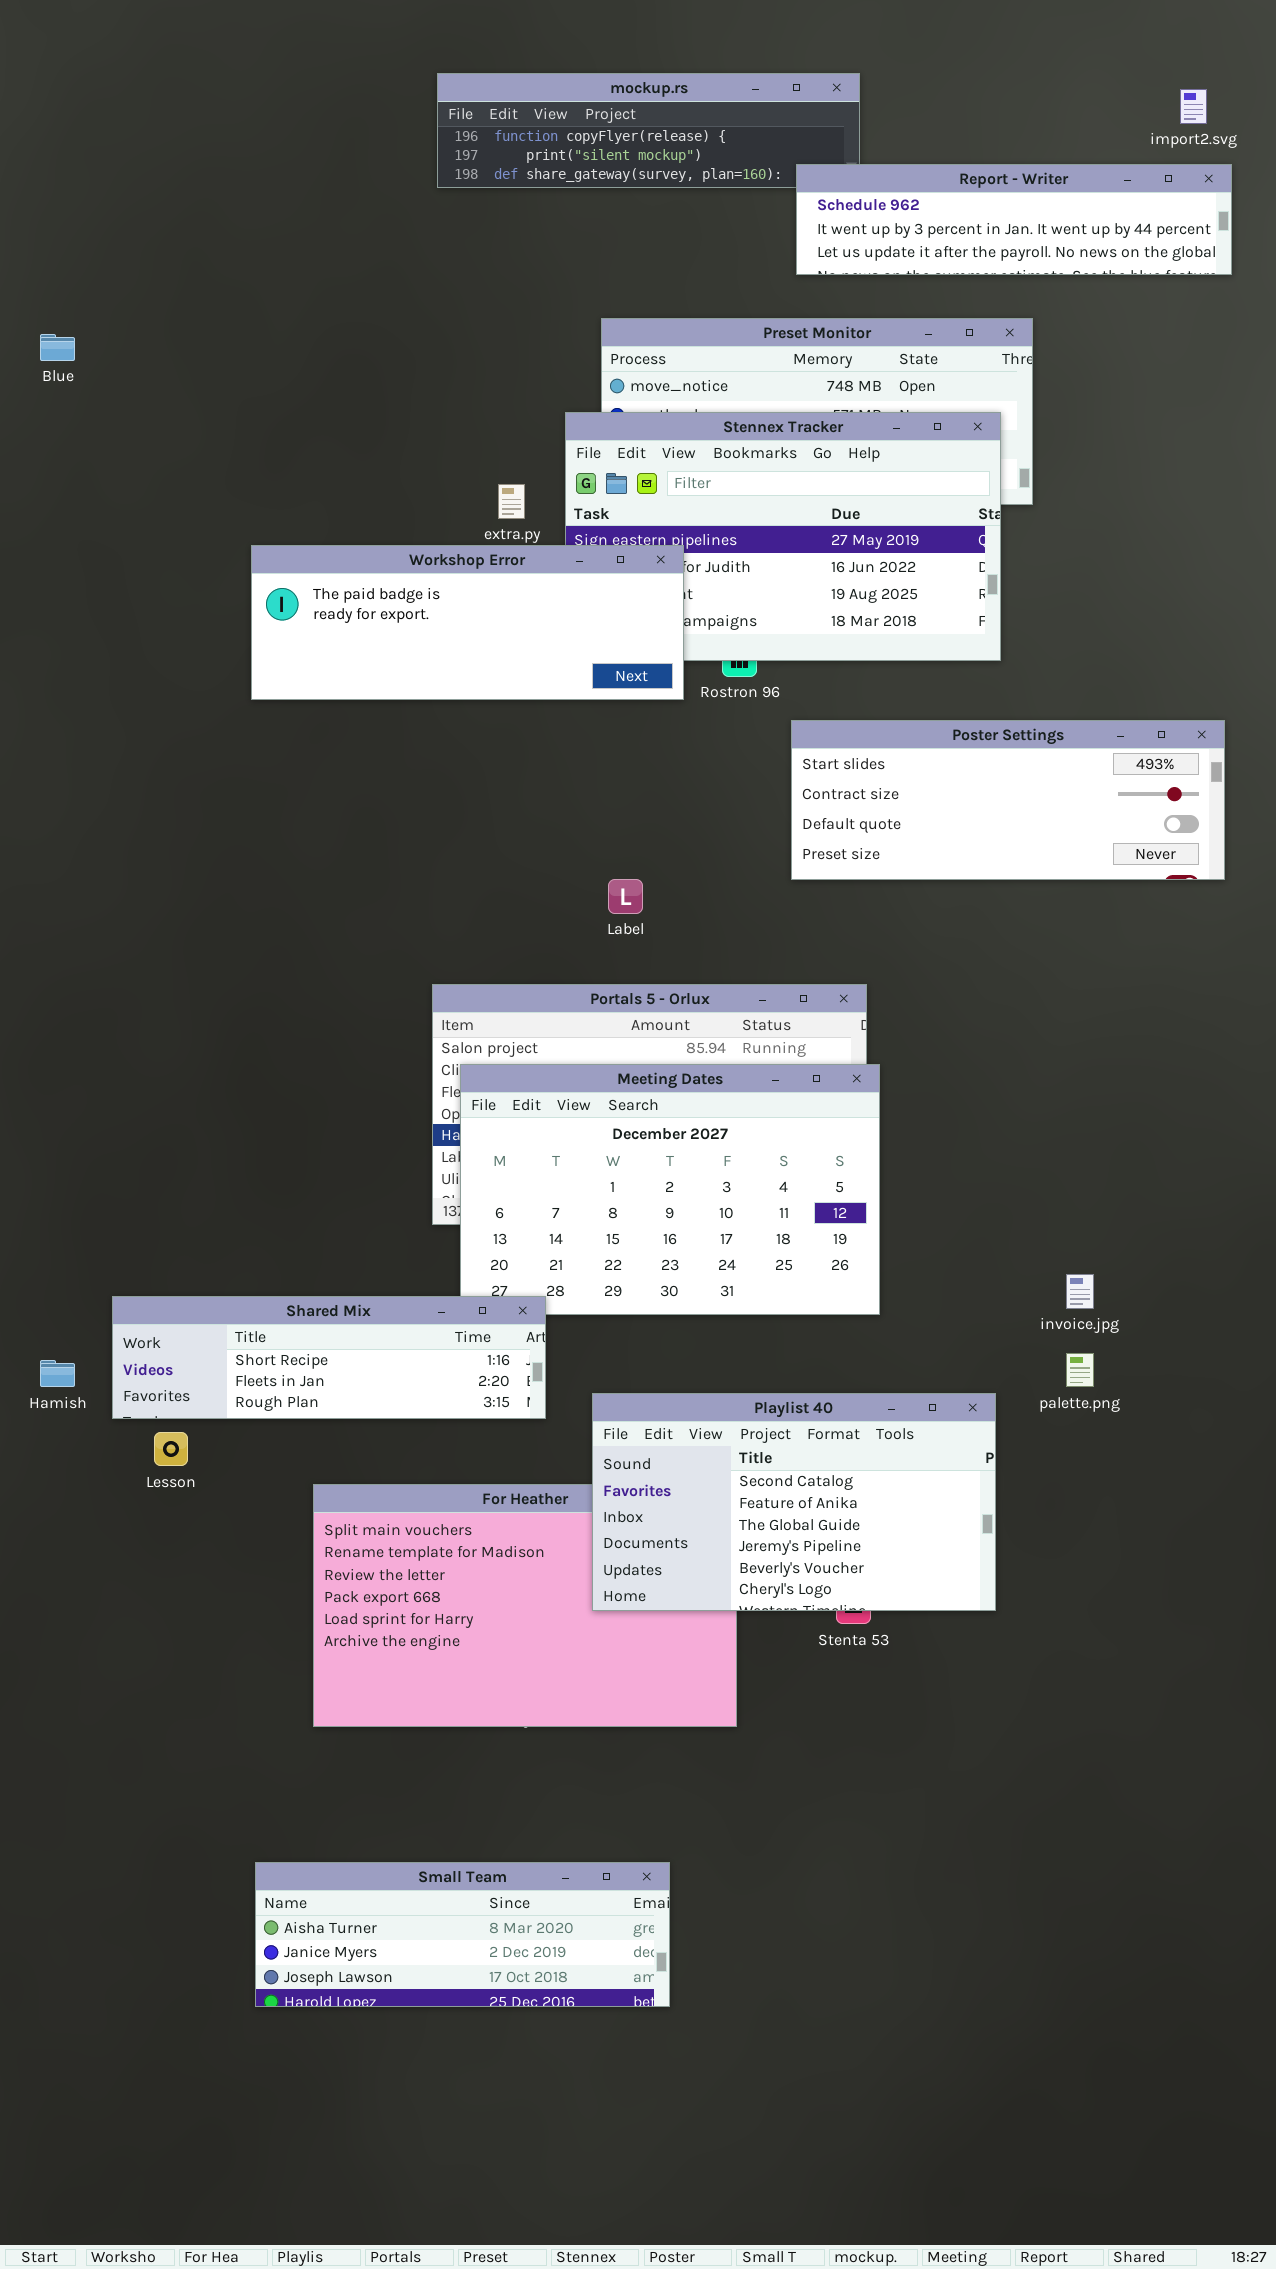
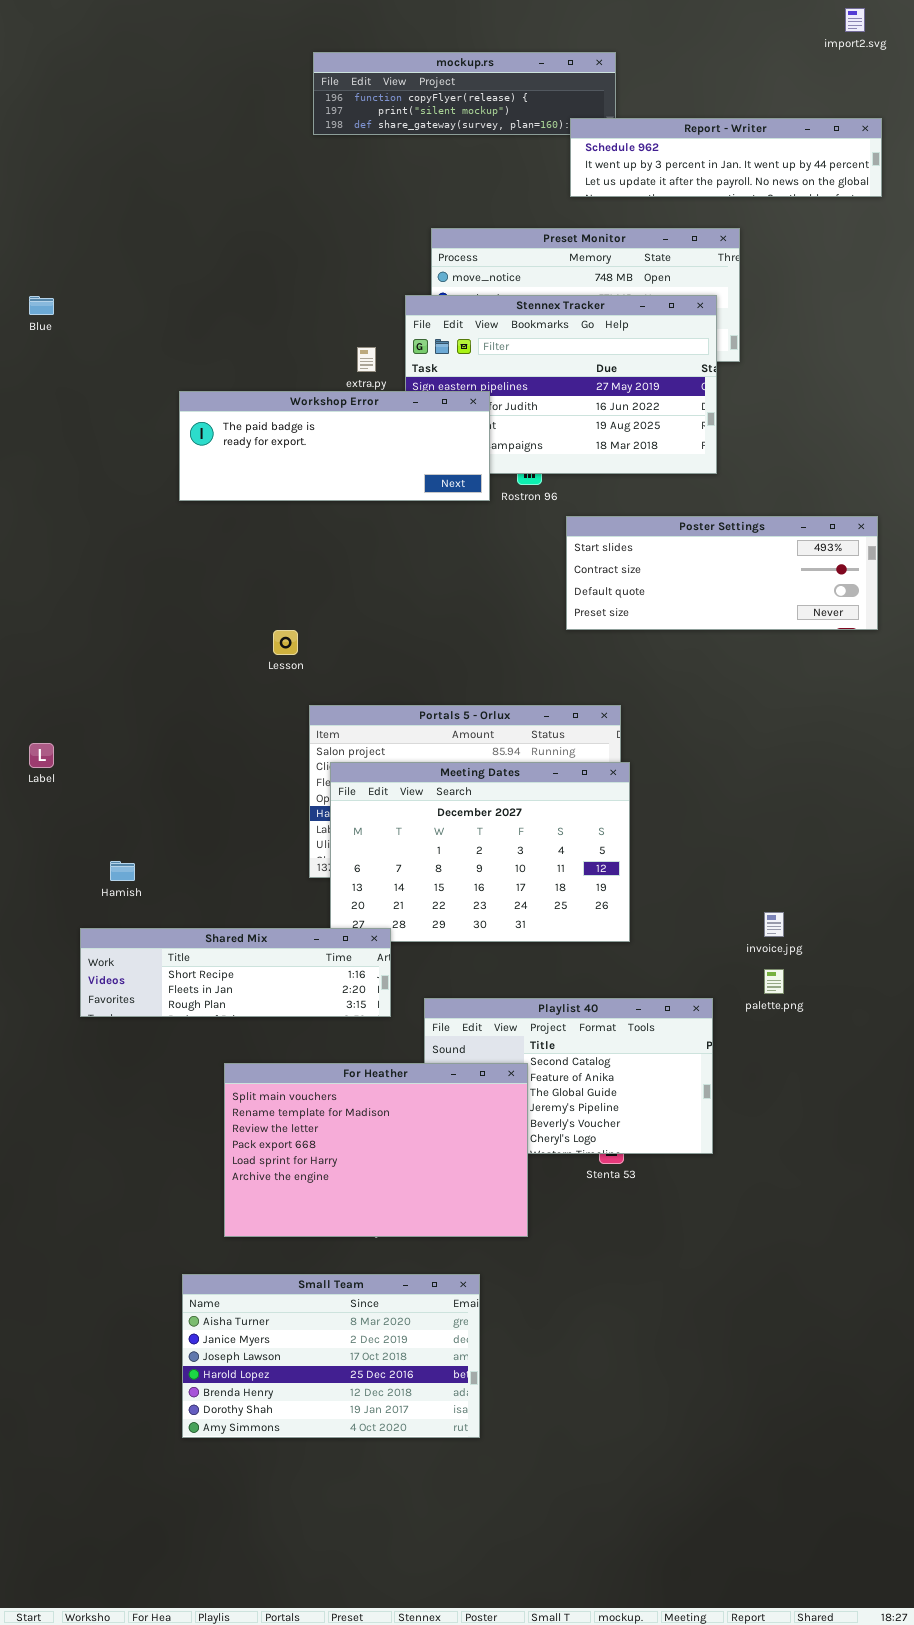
import2.svg: [1180,89,1207,124] -> [845,8,865,32], moved
Blue: [40,334,75,361] -> [29,296,54,315], moved
Label: [608,879,643,914] -> [29,743,54,768], moved
Hamish: [40,1360,75,1387] -> [110,861,135,881], moved
Lesson: [154,1432,188,1466] -> [273,630,298,655], moved
For Heather: [313,1484,737,1727] -> [224,1063,528,1237], raised
Small Team: [255,1862,670,2007] -> [182,1274,480,1438], resized

